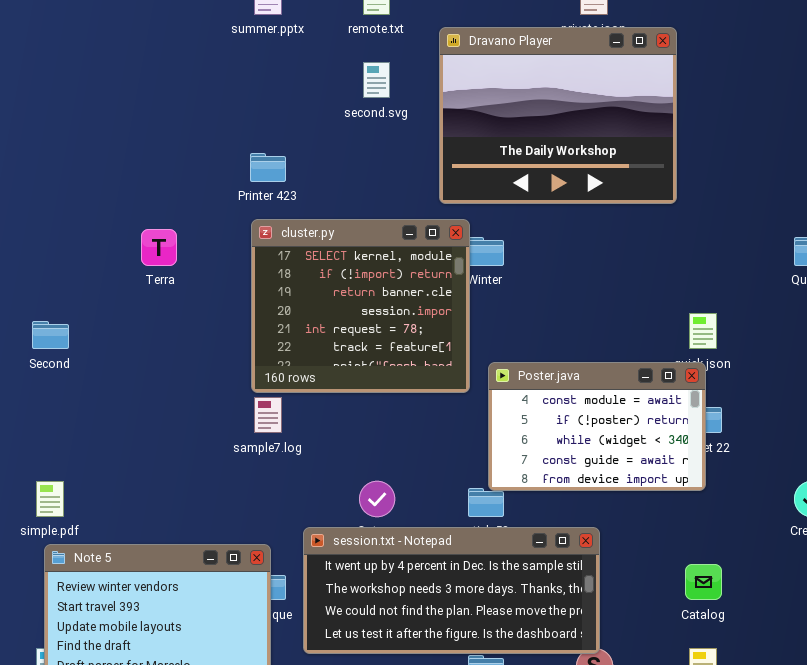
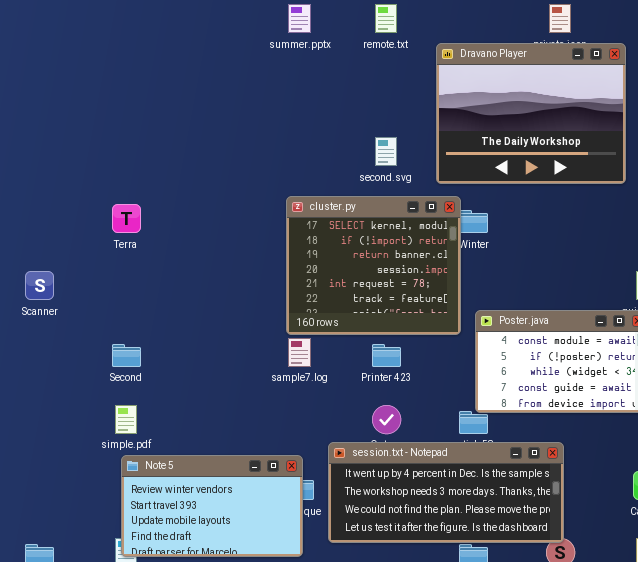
second.svg: [363,62,390,98] -> [375,137,397,166], moved
Printer 423: [250,153,286,182] -> [372,344,401,367], moved
Terra: [141,229,177,266] -> [112,204,141,233], moved
Second: [32,321,69,349] -> [112,344,141,367], moved

